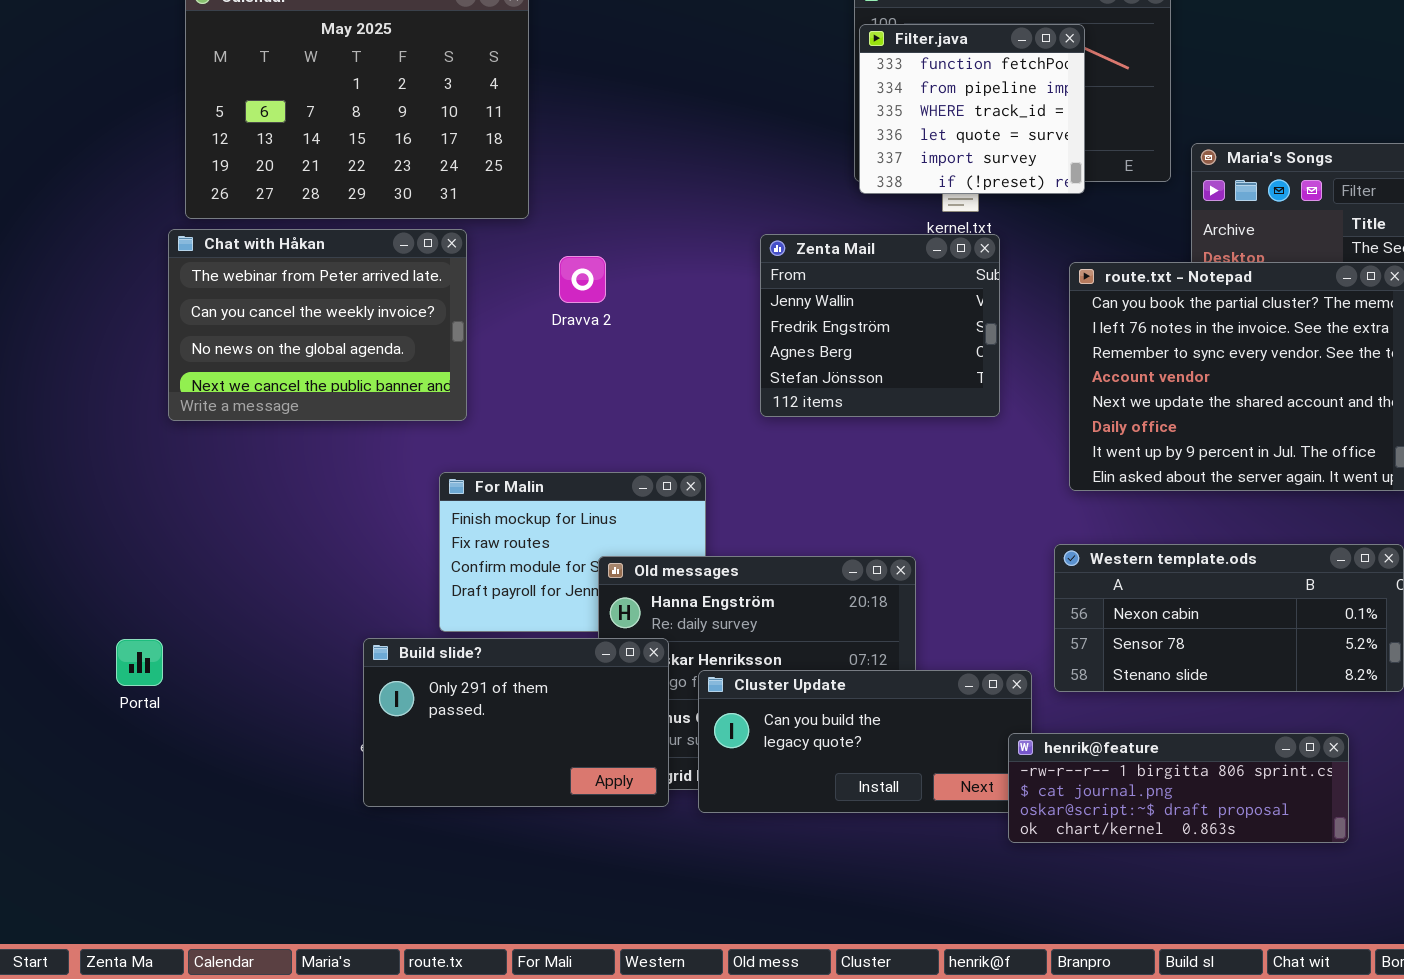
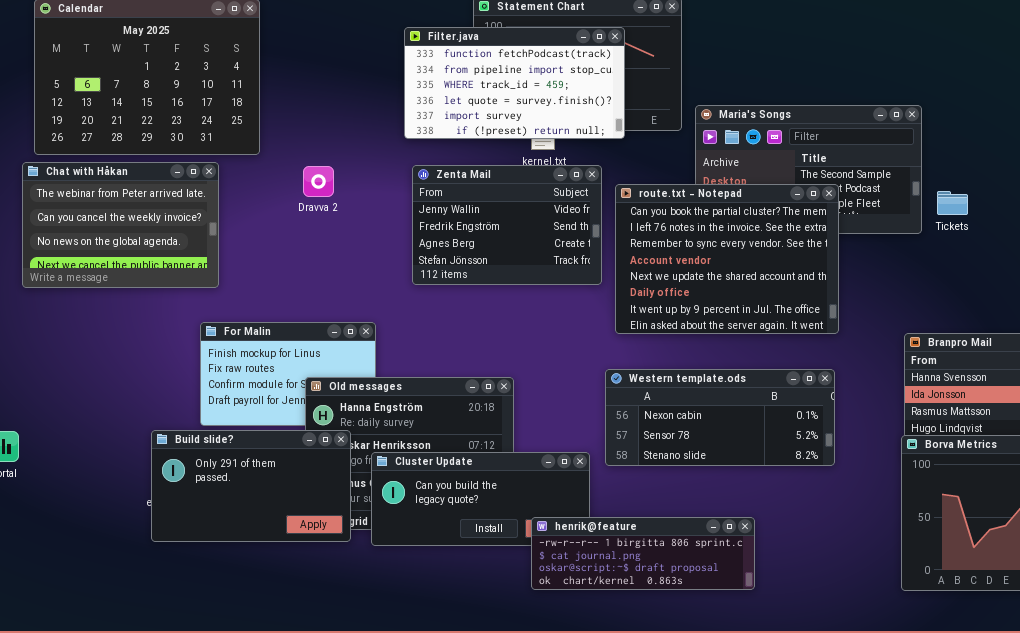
Filter.java: [859,24,1085,194] -> [404,27,625,139], resized
Zenta Mail: [760,234,1000,417] -> [412,165,602,285], resized
Dravva 2: [559,256,606,303] -> [303,166,334,197], moved
henrik@feature: [1008,733,1349,843] -> [531,517,755,590], moved

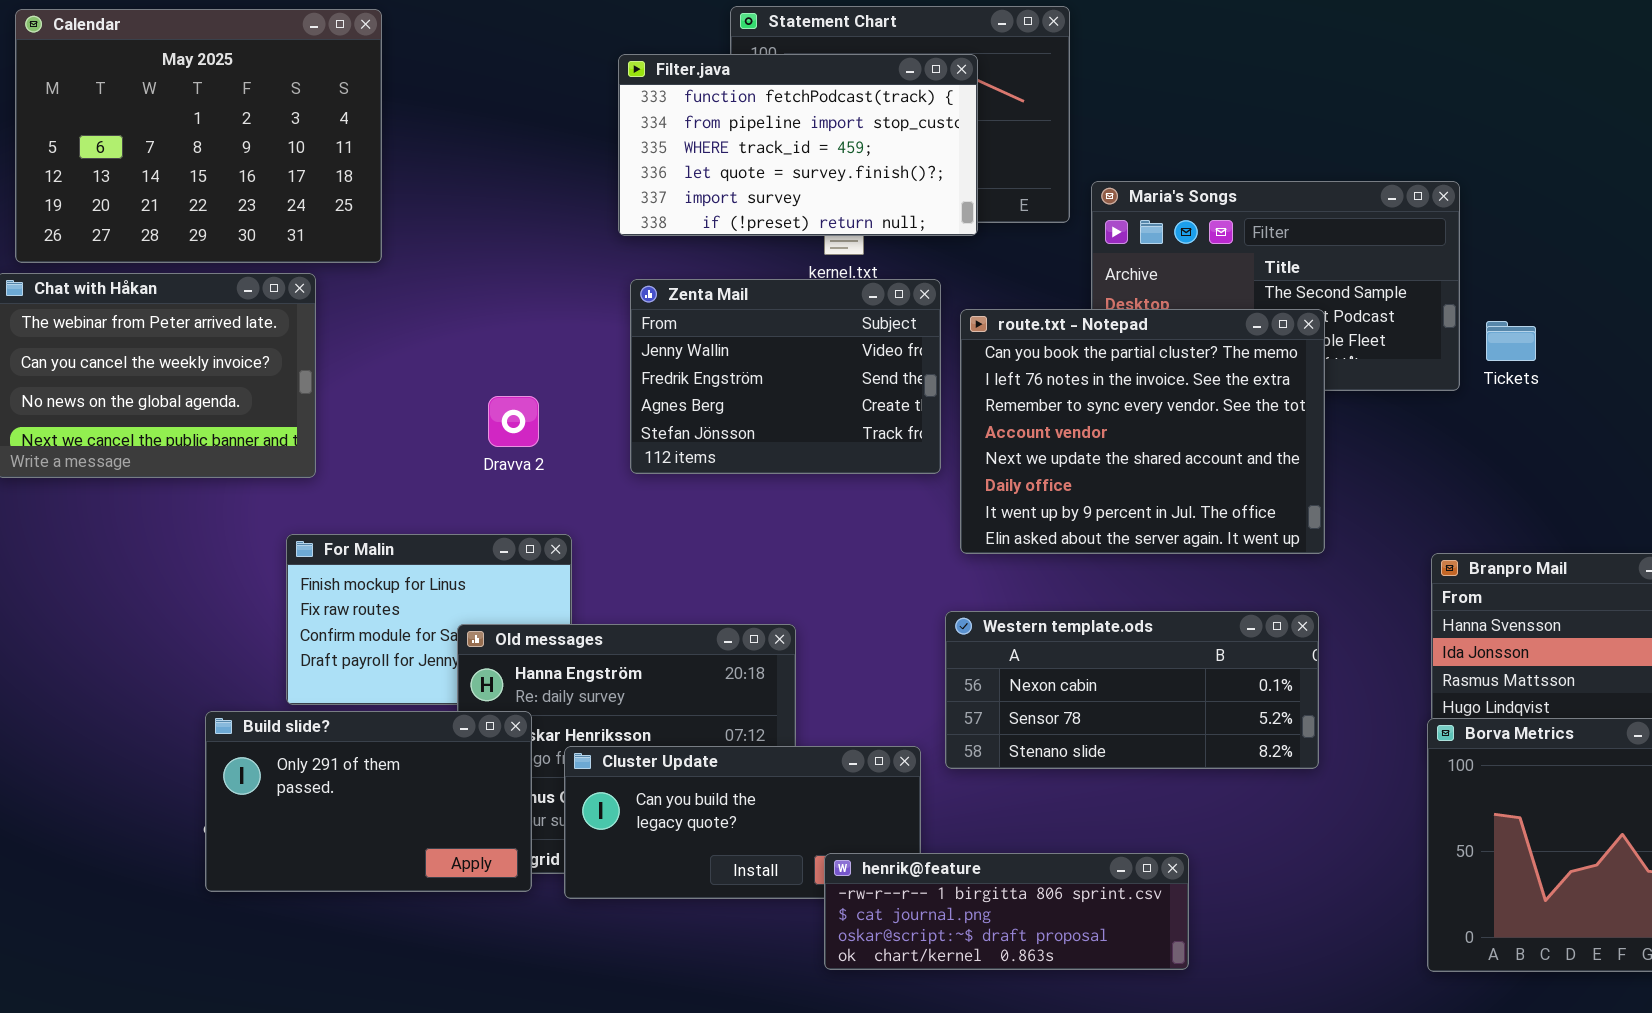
Dravva 2: [303,166,334,197] -> [488,396,539,447], moved

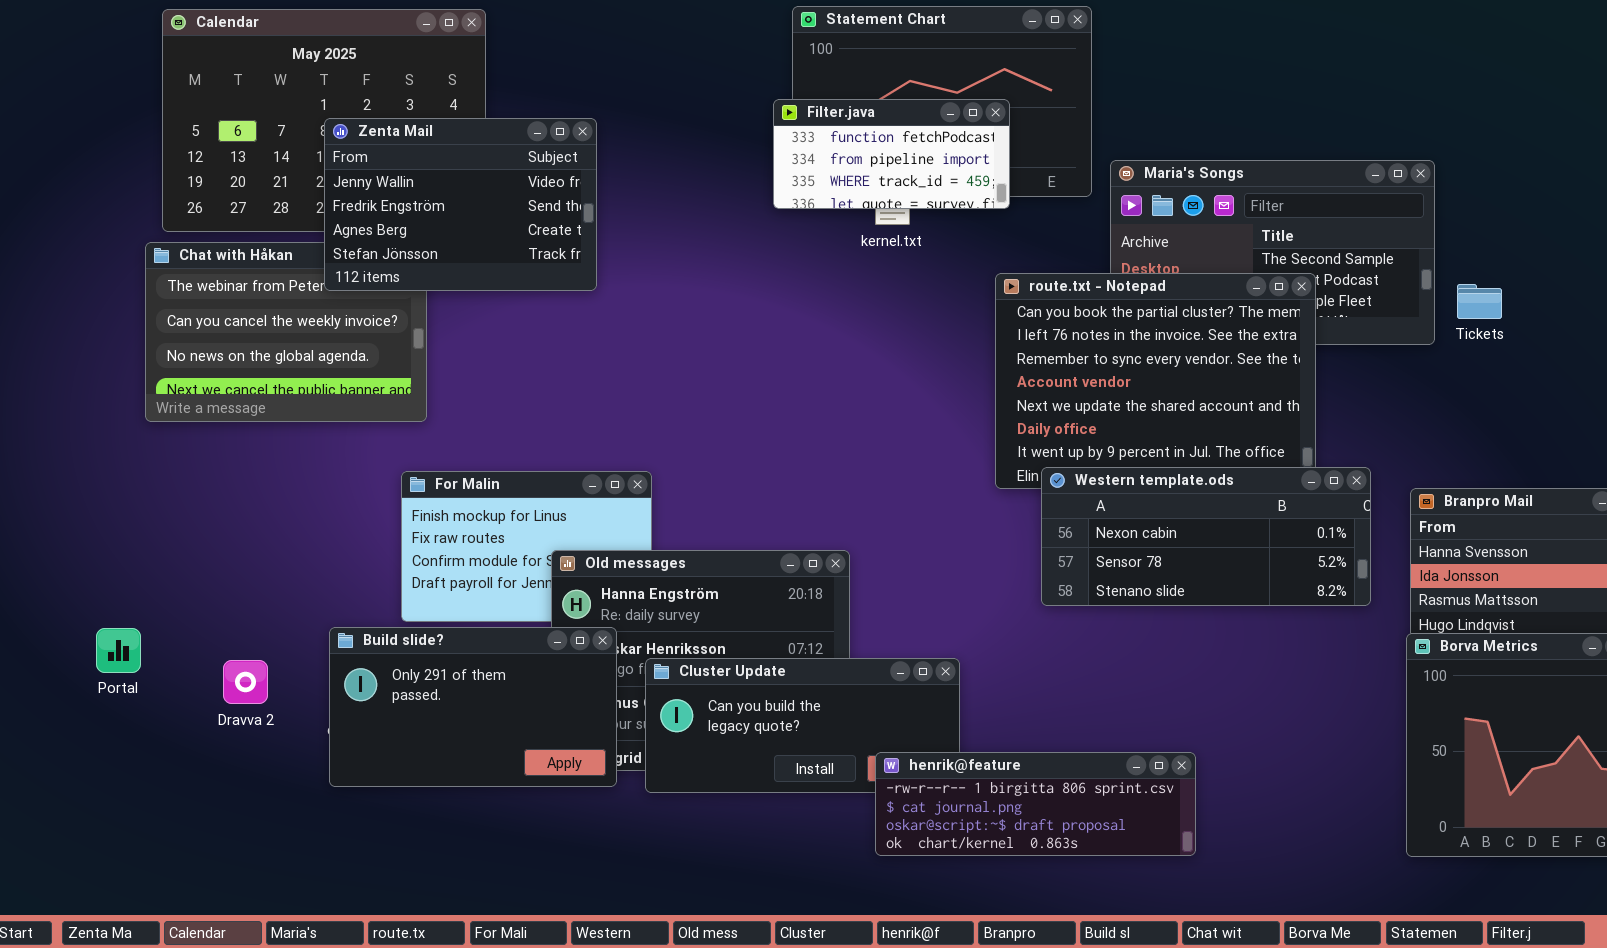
Filter.java: [618,54,978,236] -> [773,99,1010,209], resized
Zenta Mail: [630,279,941,474] -> [324,118,597,291], moved
Dravva 2: [488,396,539,447] -> [223,660,268,704], moved
Western template.ods: [945,611,1319,769] -> [1041,467,1371,606], moved

